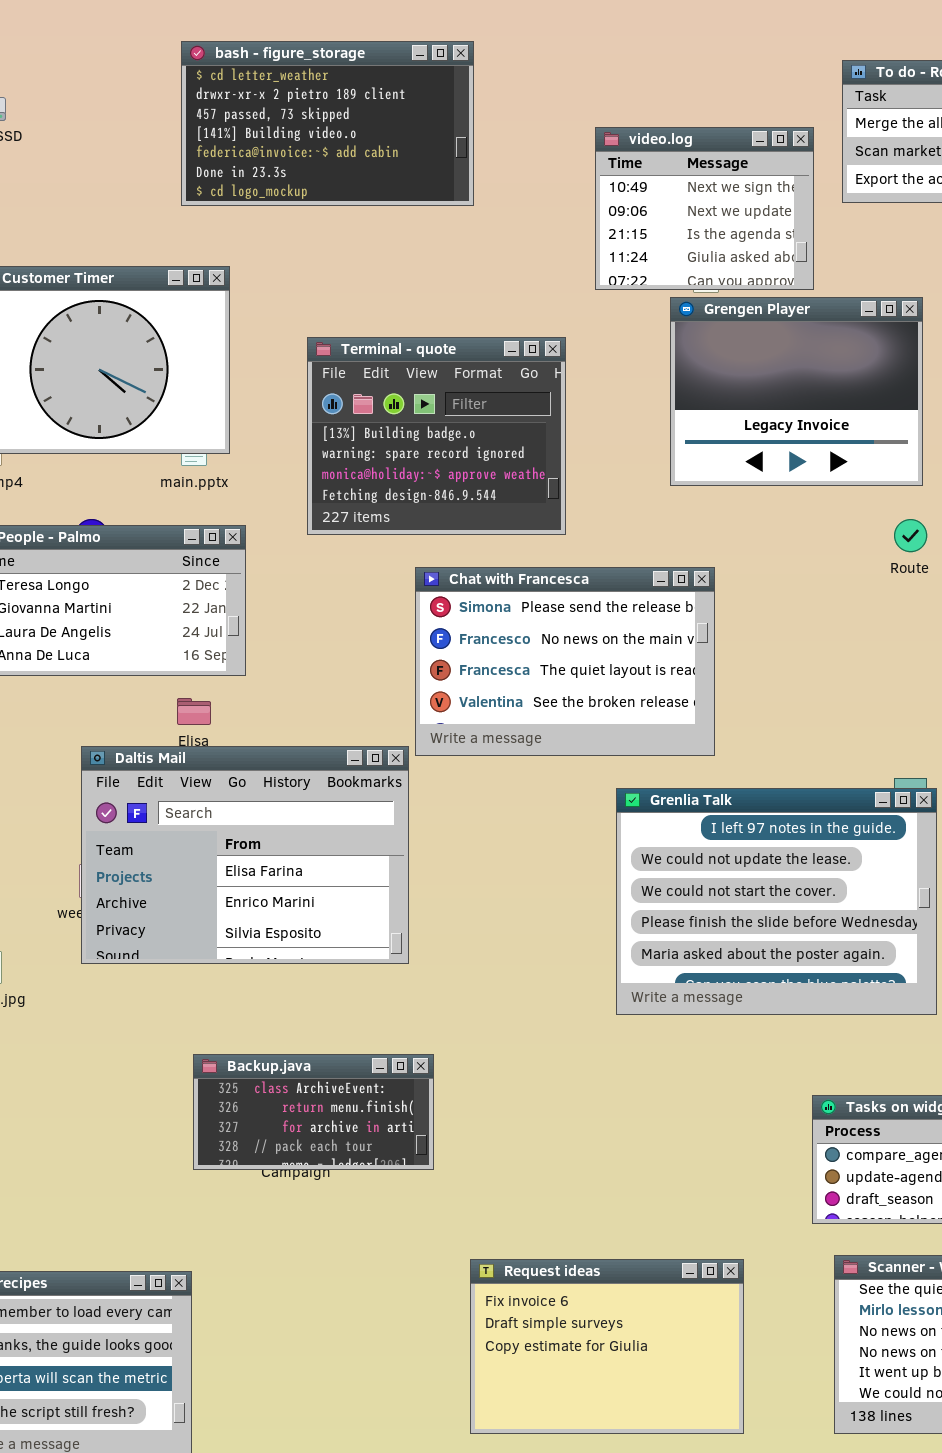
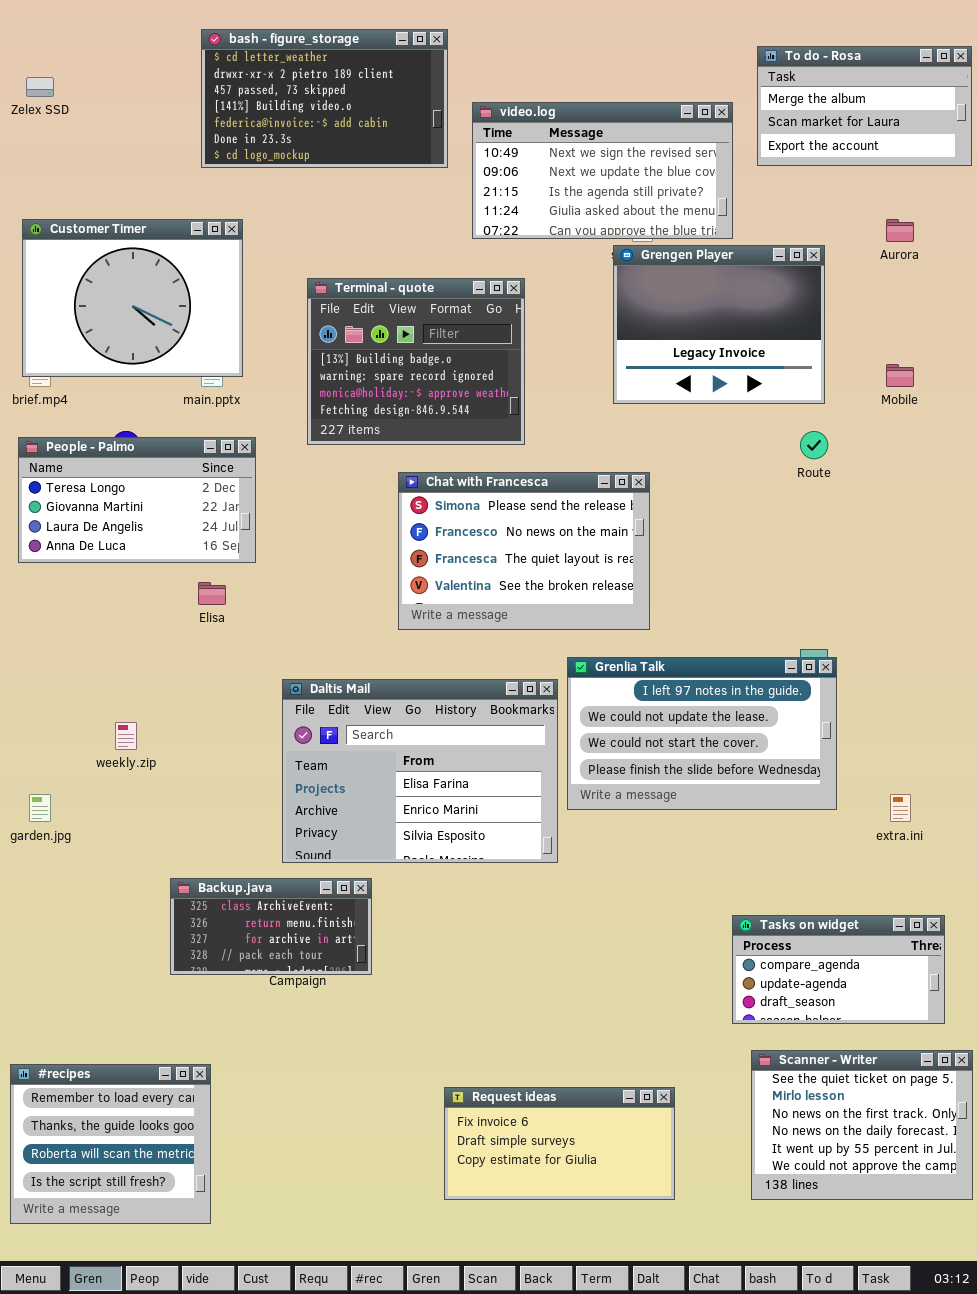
video.log: [595,127,814,290] -> [472,102,733,239], resized
Daltis Mail: [81,746,409,964] -> [282,679,558,863], moved
Grenlia Talk: [616,788,937,1015] -> [567,657,837,810], resized
Backup.java: [193,1054,434,1170] -> [170,878,372,975], moved
Request ideas: [470,1259,744,1434] -> [444,1087,675,1200], resized

